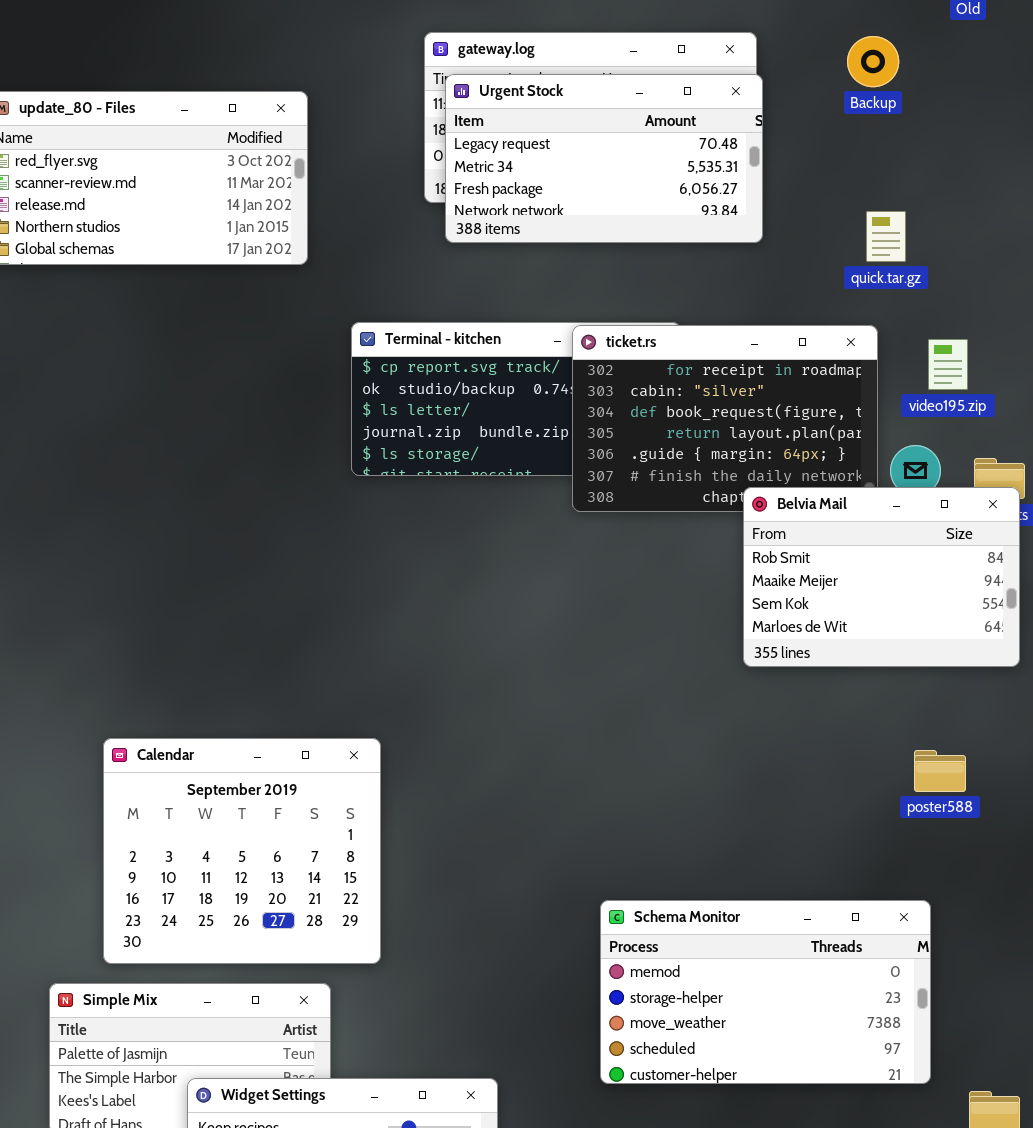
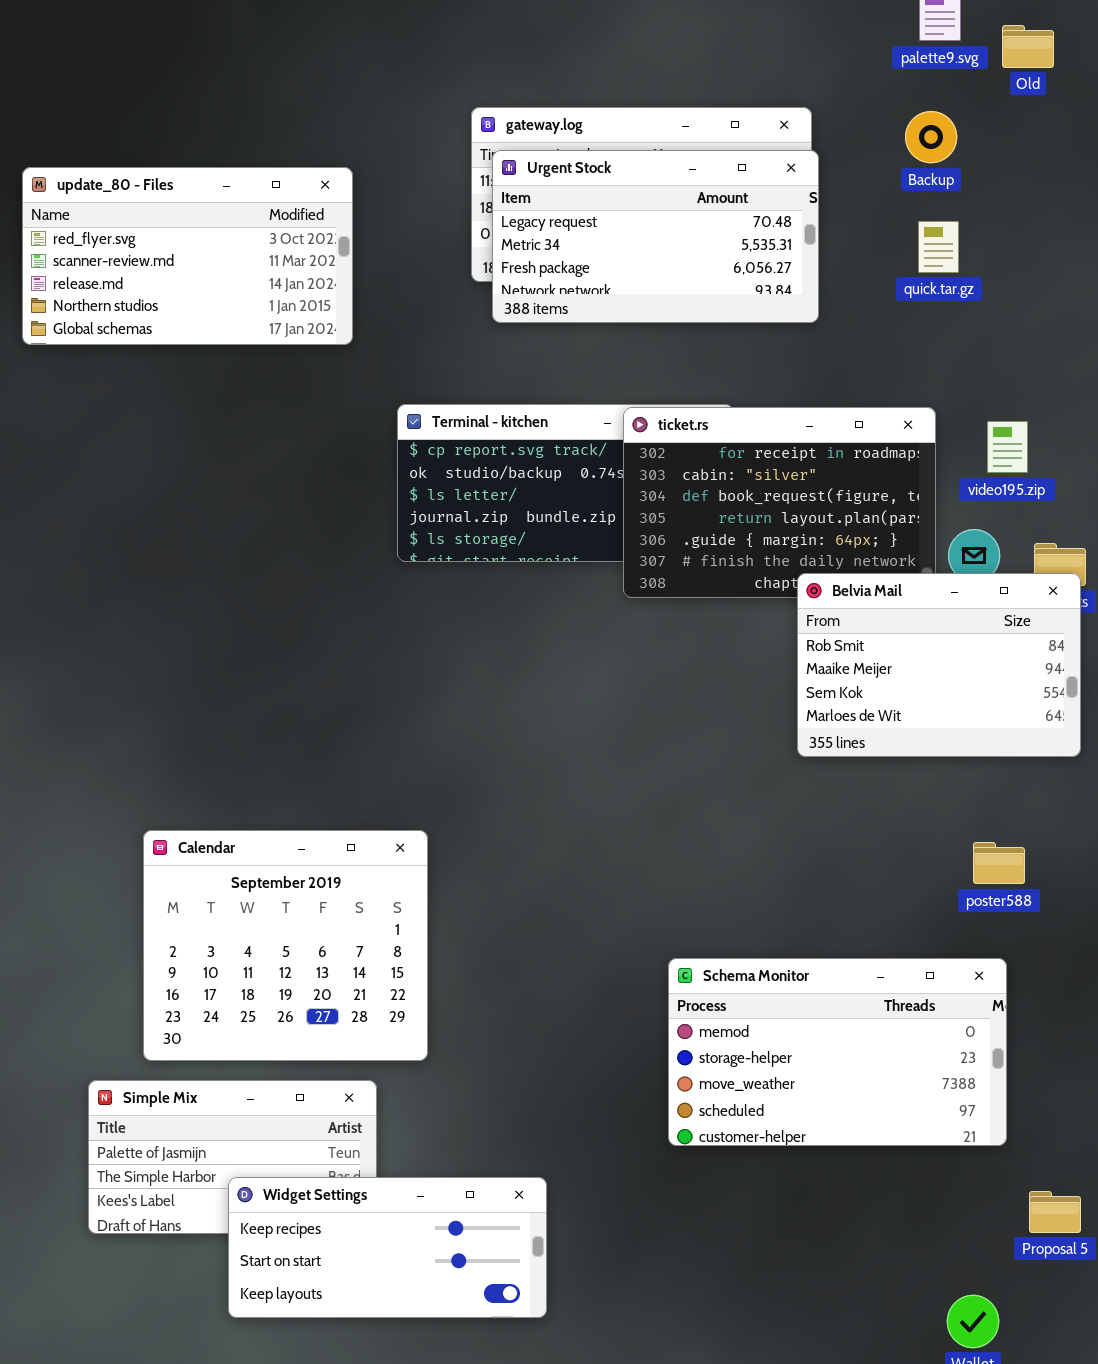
quick.tar.gz: [866,211,906,262] -> [918,221,959,273], moved
Schema Monitor: [600,900,931,1084] -> [668,958,1007,1146], moved

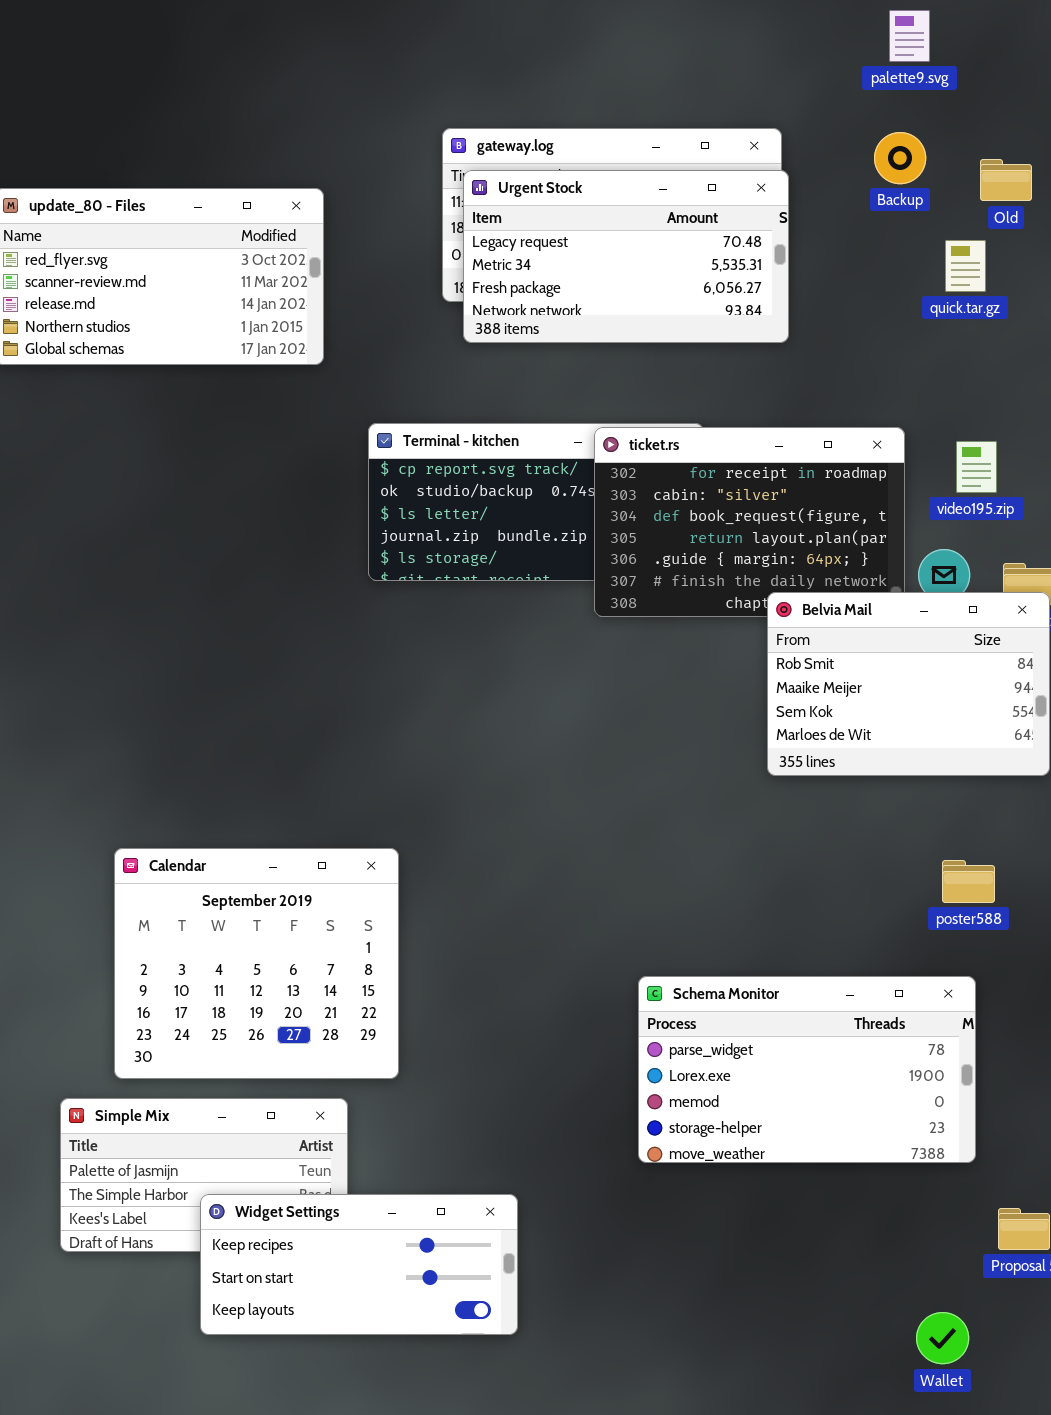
Old: [1002,25,1054,68] -> [980,159,1032,201], moved
quick.tar.gz: [918,221,959,273] -> [945,240,986,292], moved
Schema Monitor: [668,958,1007,1146] -> [638,976,976,1163], scrolled up 2 rows

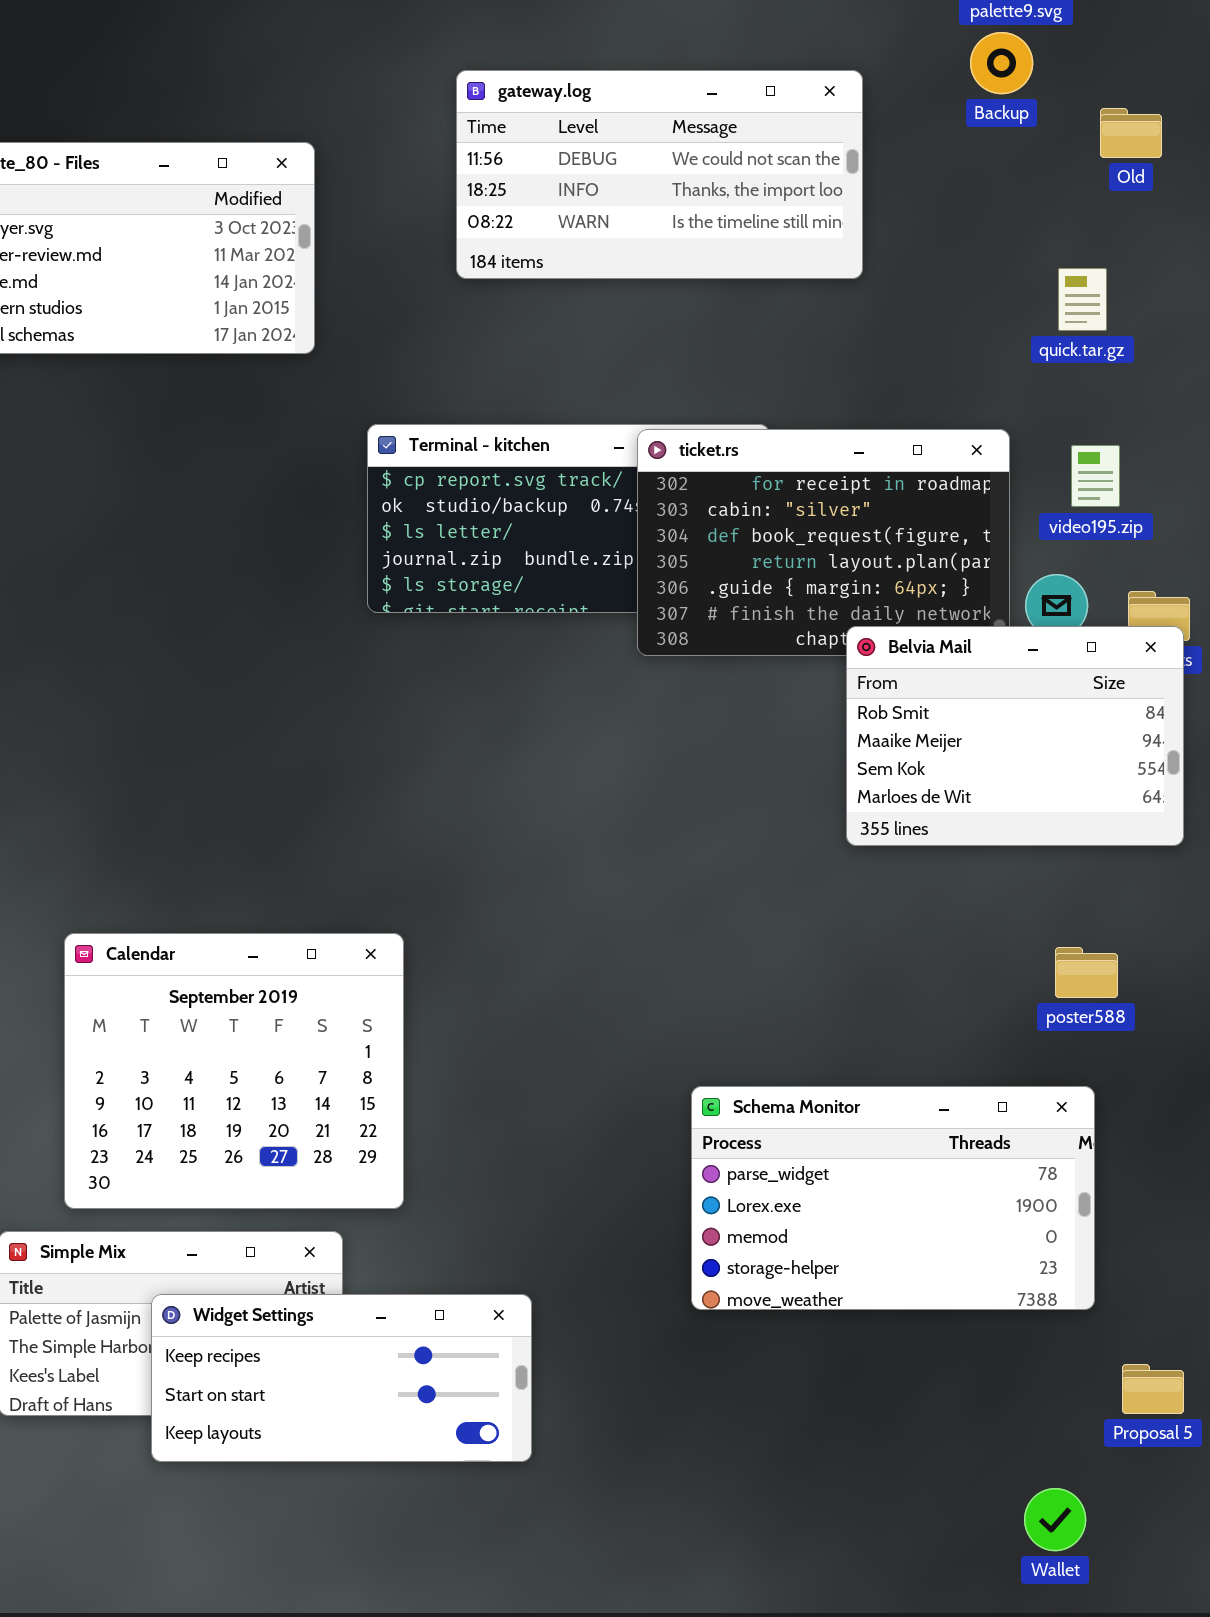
Backup: [874,132,926,184] -> [970,32,1033,94], moved
Urgent Stock: [463,170,789,343] -> none, closed
quick.tar.gz: [945,240,986,292] -> [1058,268,1107,331], moved
Widget Settings: [200,1194,518,1335] -> [151,1294,532,1462], moved

